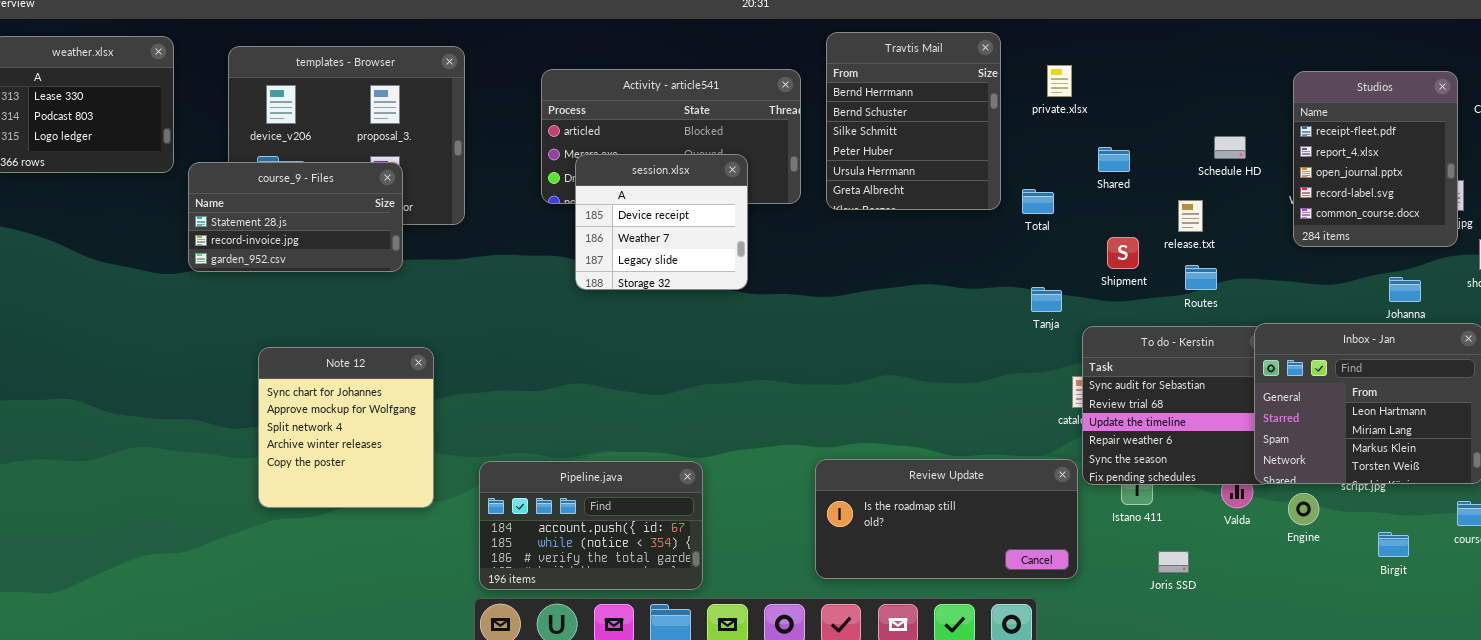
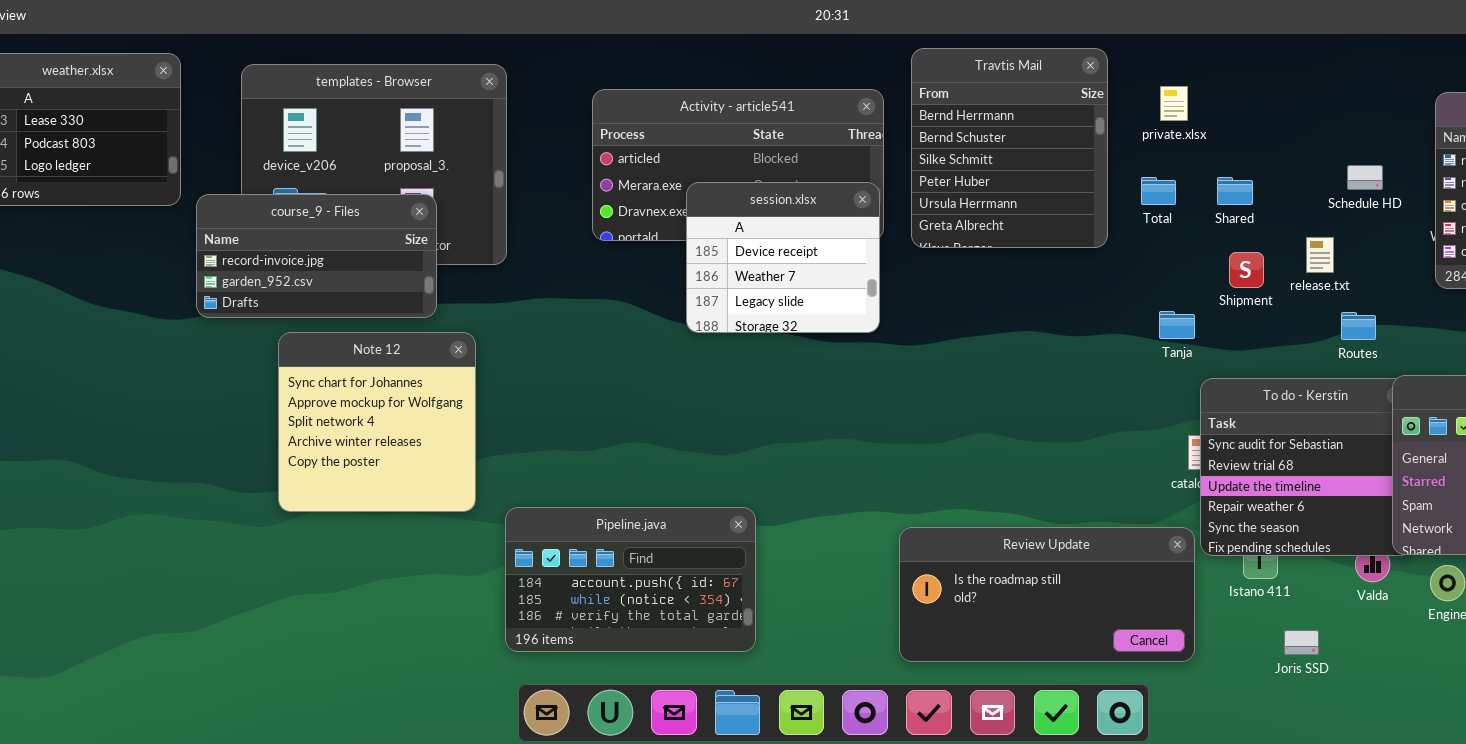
session.xlsx: [575,154,748,290] -> [686,182,880,333], moved
course_9 - Files: [188,162,403,272] -> [196,194,437,318], scrolled down 1 row
Total: [1022,189,1054,214] -> [1141,177,1176,205], moved
Shipment: [1107,237,1139,269] -> [1229,252,1264,288], moved
Routes: [1185,265,1217,290] -> [1341,312,1376,340], moved
Tanja: [1031,287,1062,312] -> [1159,311,1195,339], moved
Note 12: [258,347,434,508] -> [278,332,476,512], moved
Pipeline.java: [479,461,703,590] -> [505,507,756,652], moved

